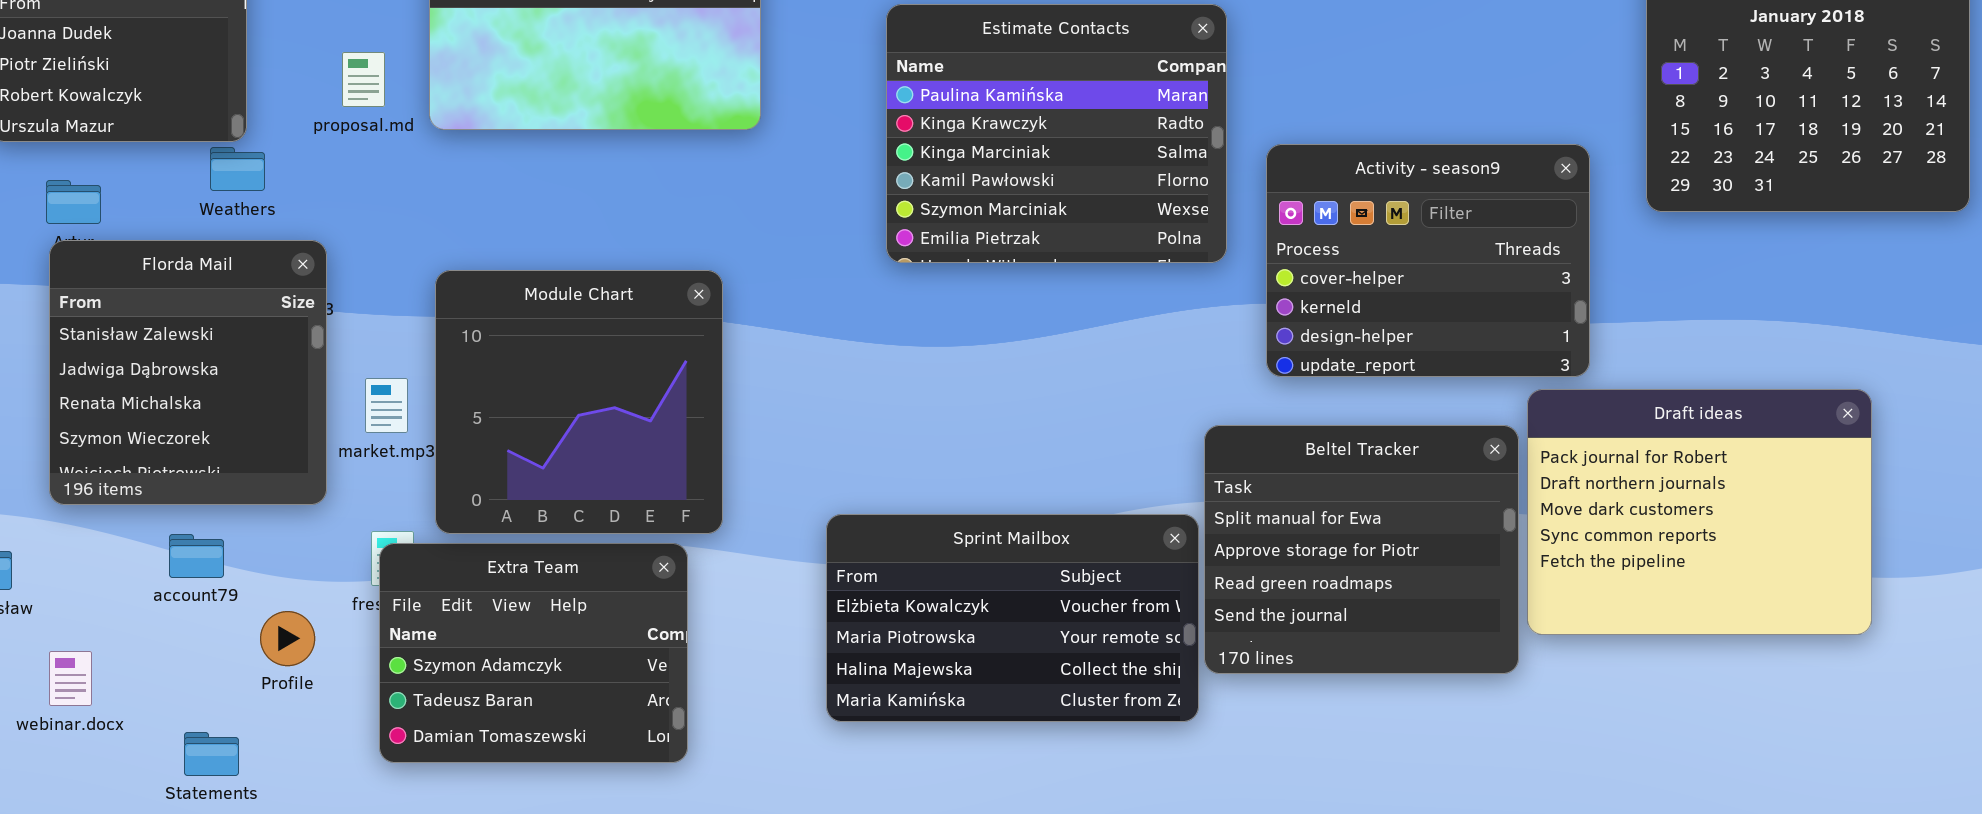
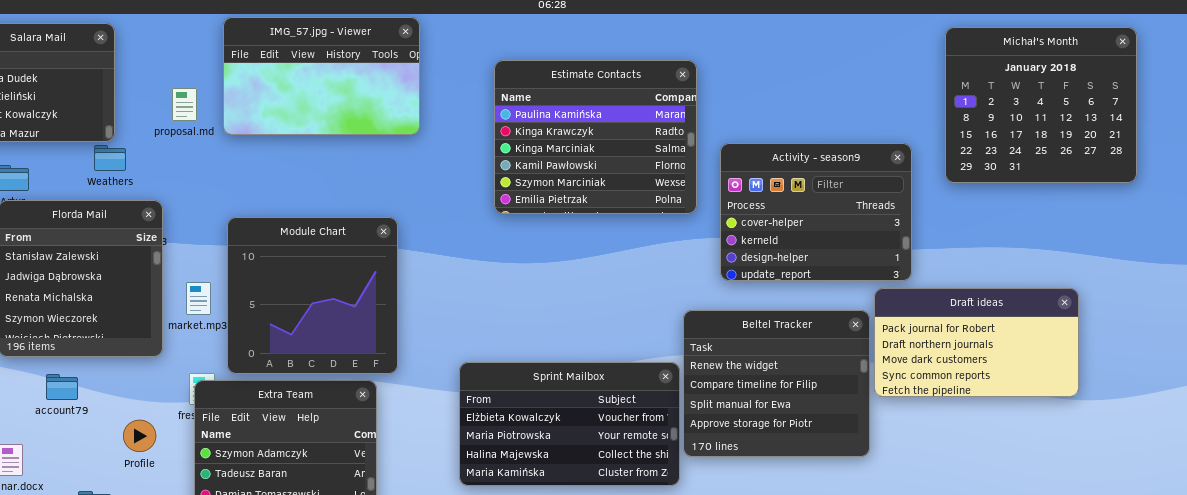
Draft ideas: [1527,389,1872,635] -> [874,288,1079,397], resized
Beltel Tracker: [1204,425,1519,674] -> [683,310,870,457], scrolled up 2 rows
account79: [169,534,224,578] -> [46,374,78,400], moved

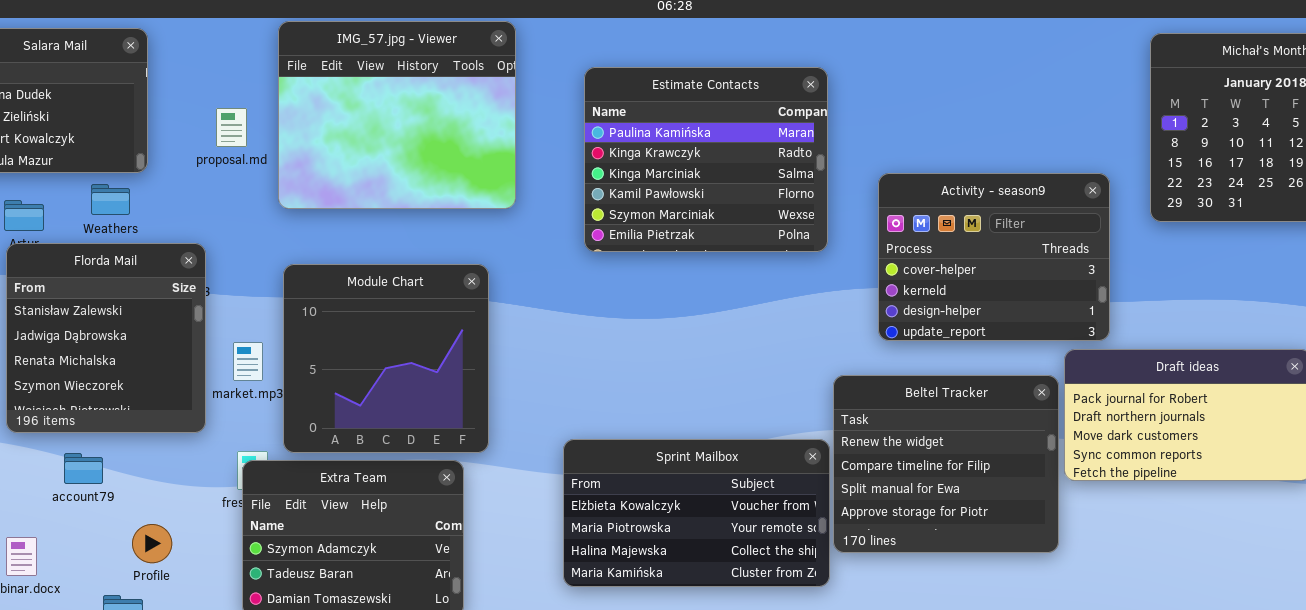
IMG_57.jpg - Viewer: [223,17,420,135] -> [278,21,516,209], resized
Estimate Contacts: [494,60,697,214] -> [584,67,828,252], moved
Weathers: [94,145,126,171] -> [91,184,130,215], moved
Profile: [123,420,156,452] -> [132,524,172,563], moved

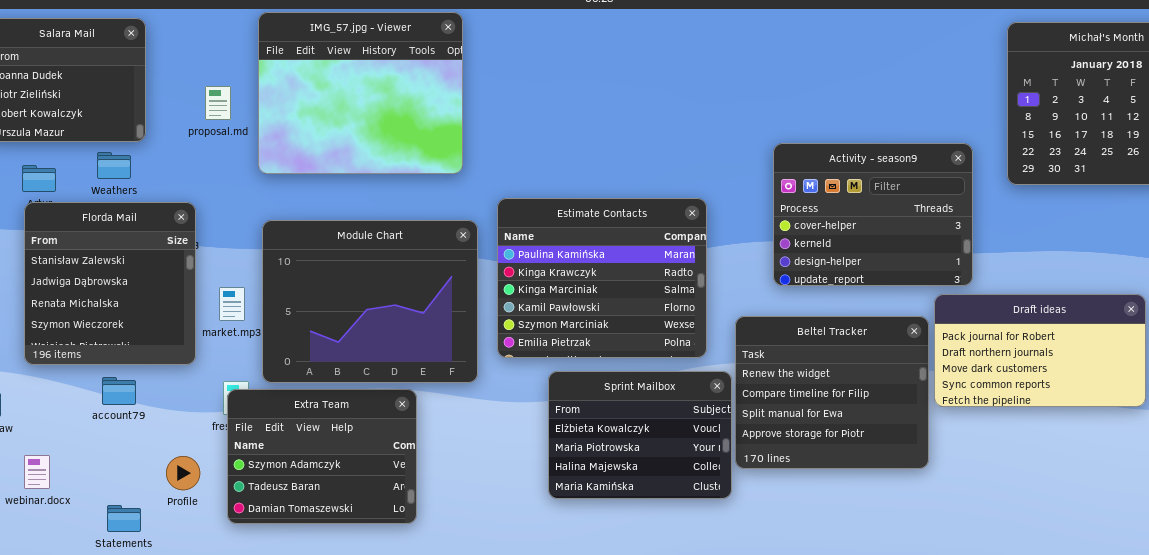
Estimate Contacts: [584,67,828,252] -> [497,198,707,358], moved
Module Chart: [283,264,489,453] -> [262,220,478,383], resized
Sprint Mailbox: [563,439,830,587] -> [548,371,732,499], resized
account79: [64,453,103,484] -> [102,377,136,405], moved
Profile: [132,524,172,563] -> [166,456,200,490], moved

